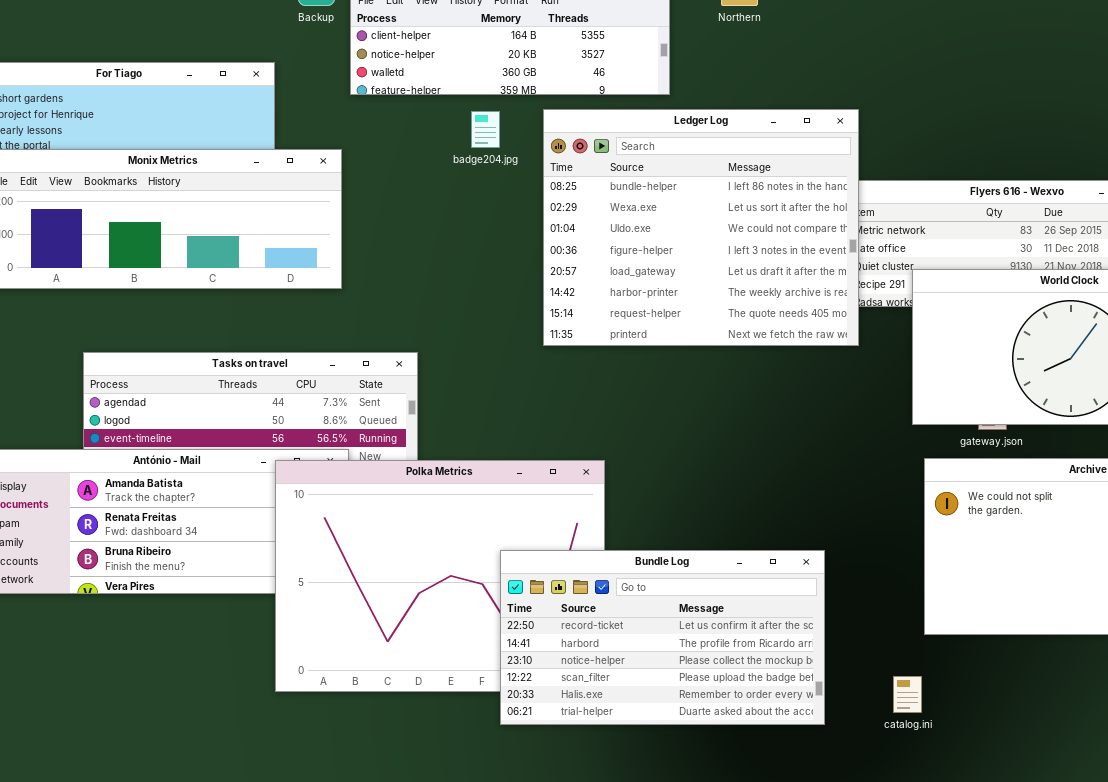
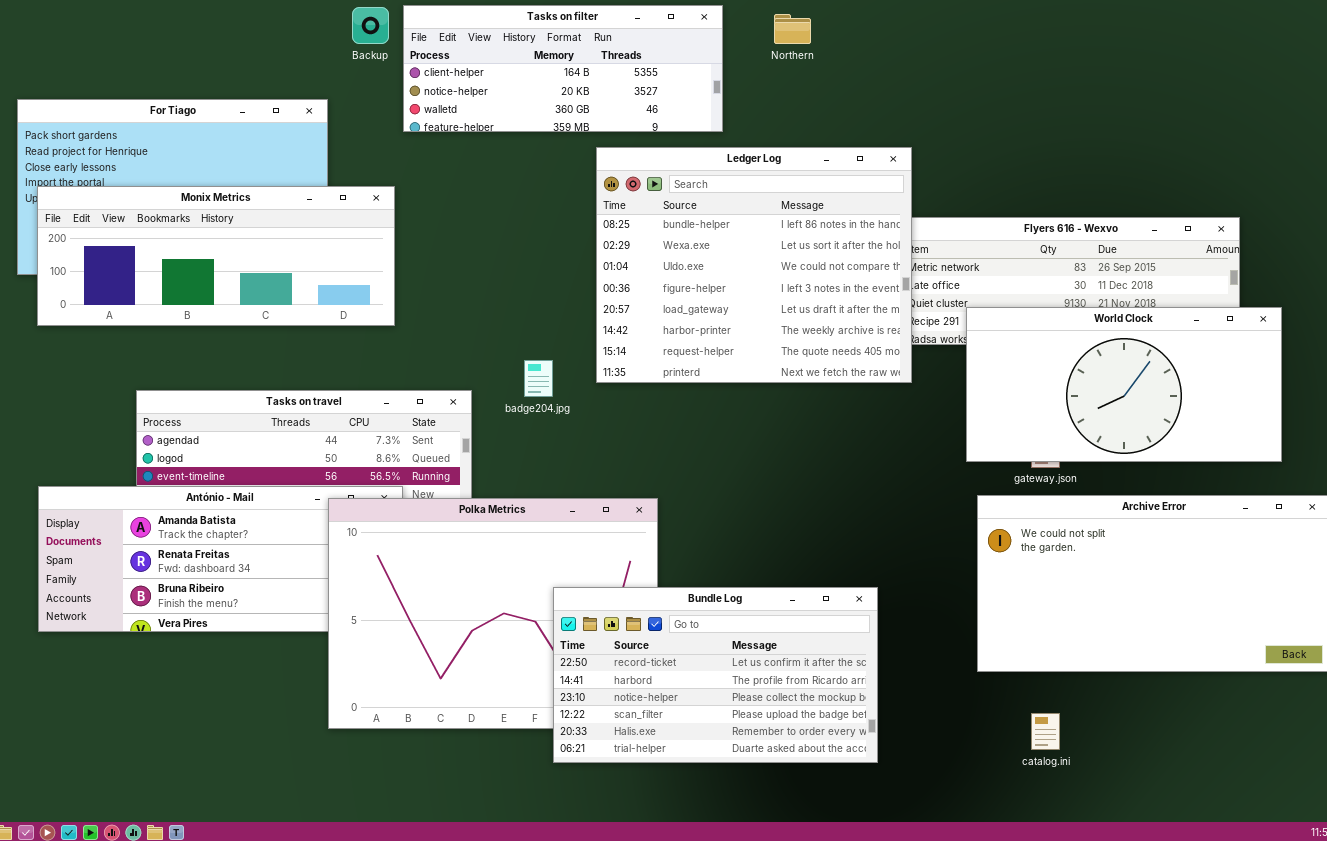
badge204.jpg: [471,111,500,148] -> [524,360,553,397], moved
catalog.ini: [893,676,922,713] -> [1031,713,1060,750], moved

